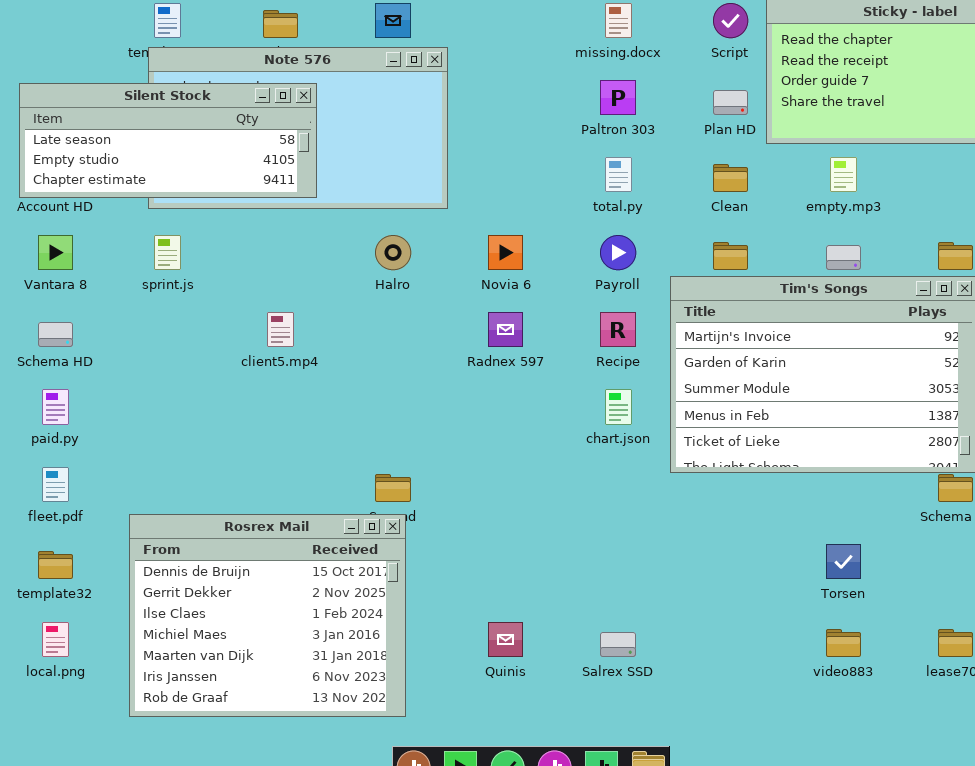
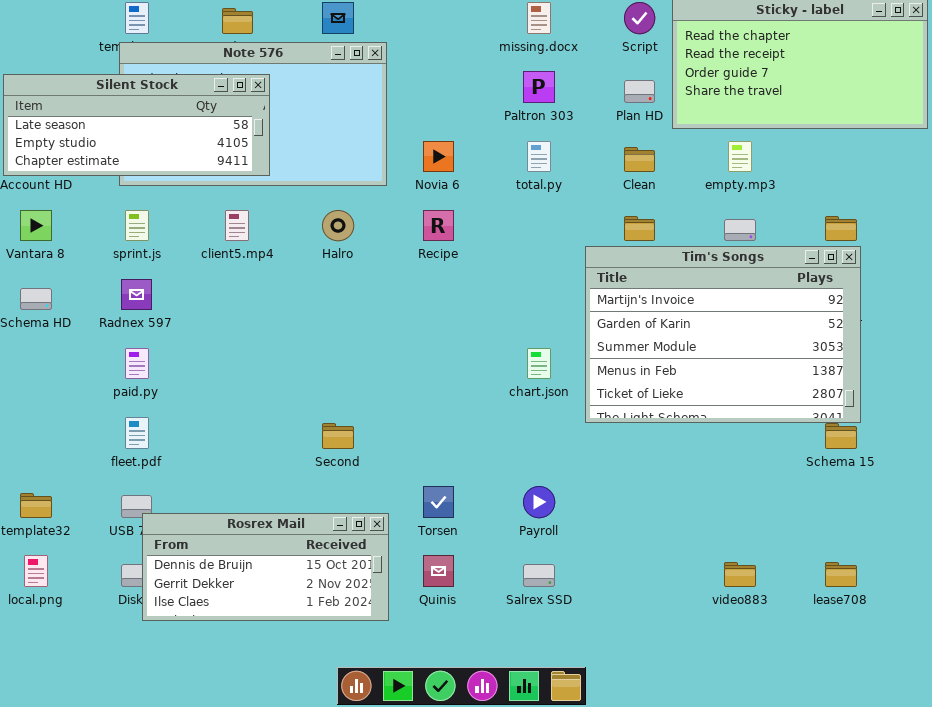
Novia 6: [488,235,523,270] -> [423,141,454,172], moved
Payroll: [600,235,636,270] -> [523,486,555,518], moved
client5.mp4: [267,312,294,347] -> [225,210,249,241], moved
Radnex 597: [488,312,523,347] -> [121,279,152,310], moved
Recipe: [600,312,636,347] -> [423,210,454,241], moved
paid.py: [42,389,69,425] -> [125,348,149,379], moved
fleet.pdf: [42,467,69,502] -> [125,417,149,449], moved
Rosrex Mail: [129,514,406,717] -> [142,513,389,621], moved, resized
Torsen: [826,544,861,579] -> [423,486,454,518], moved

